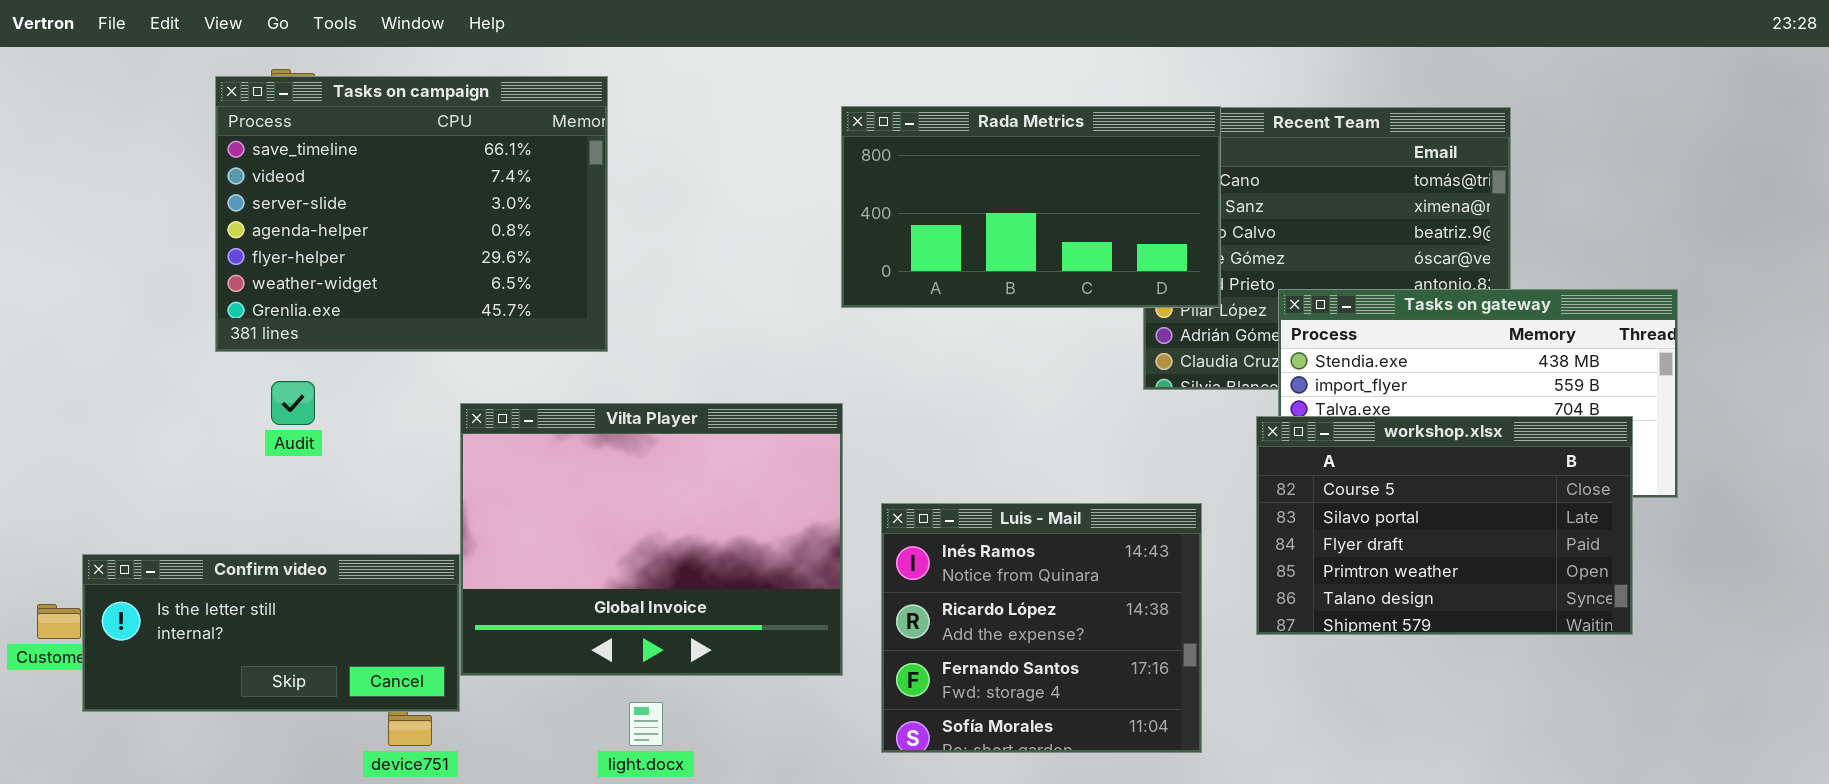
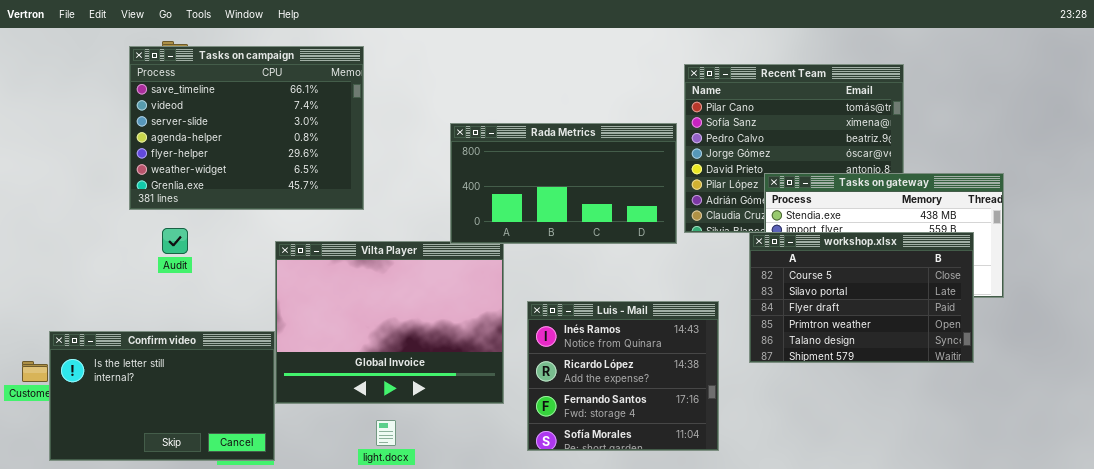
Rada Metrics: [841,106,1221,308] -> [450,123,677,244], moved
workshop.xlsx: [1256,416,1633,635] -> [749,232,974,363], moved
Confirm video: [82,554,460,712] -> [49,331,275,461], resized

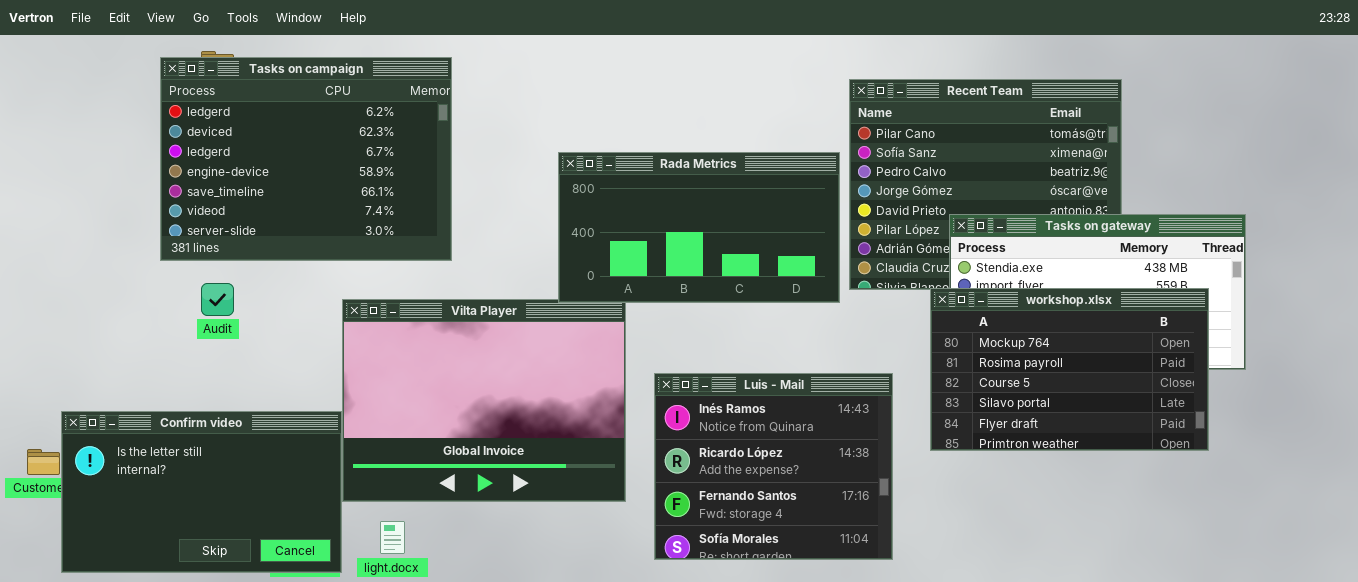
Tasks on campaign: [129,46,364,210] -> [160,57,452,261], scrolled up 4 rows
workshop.xlsx: [749,232,974,363] -> [930,288,1209,451], scrolled up 2 rows
light.docx: [376,420,396,446] -> [380,521,405,554], moved

